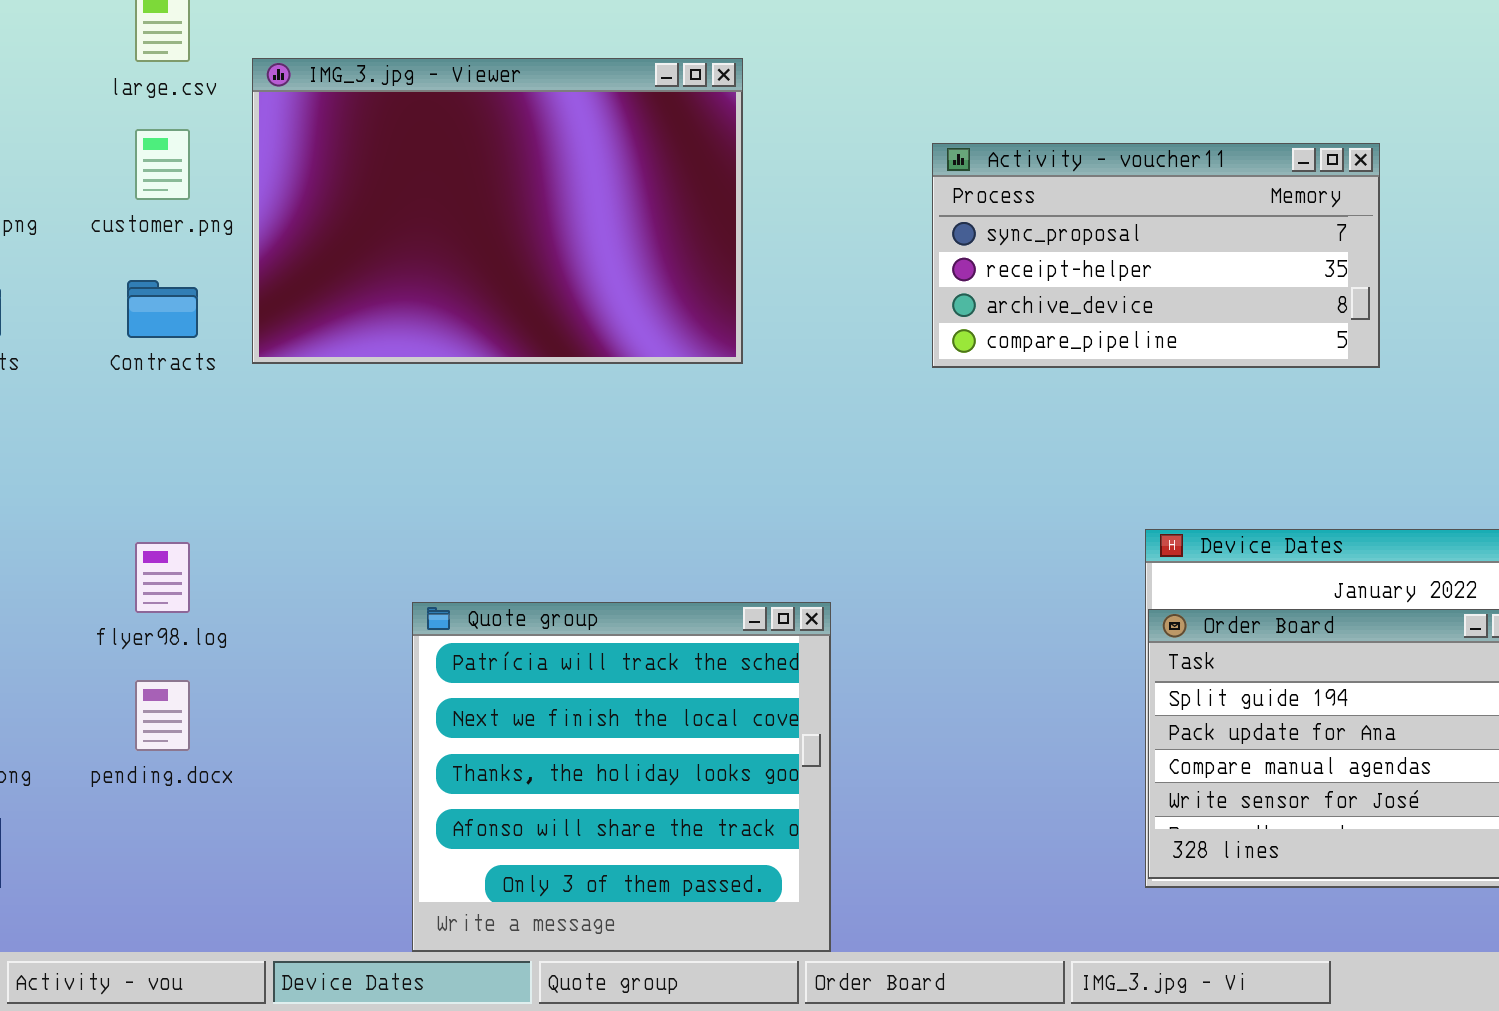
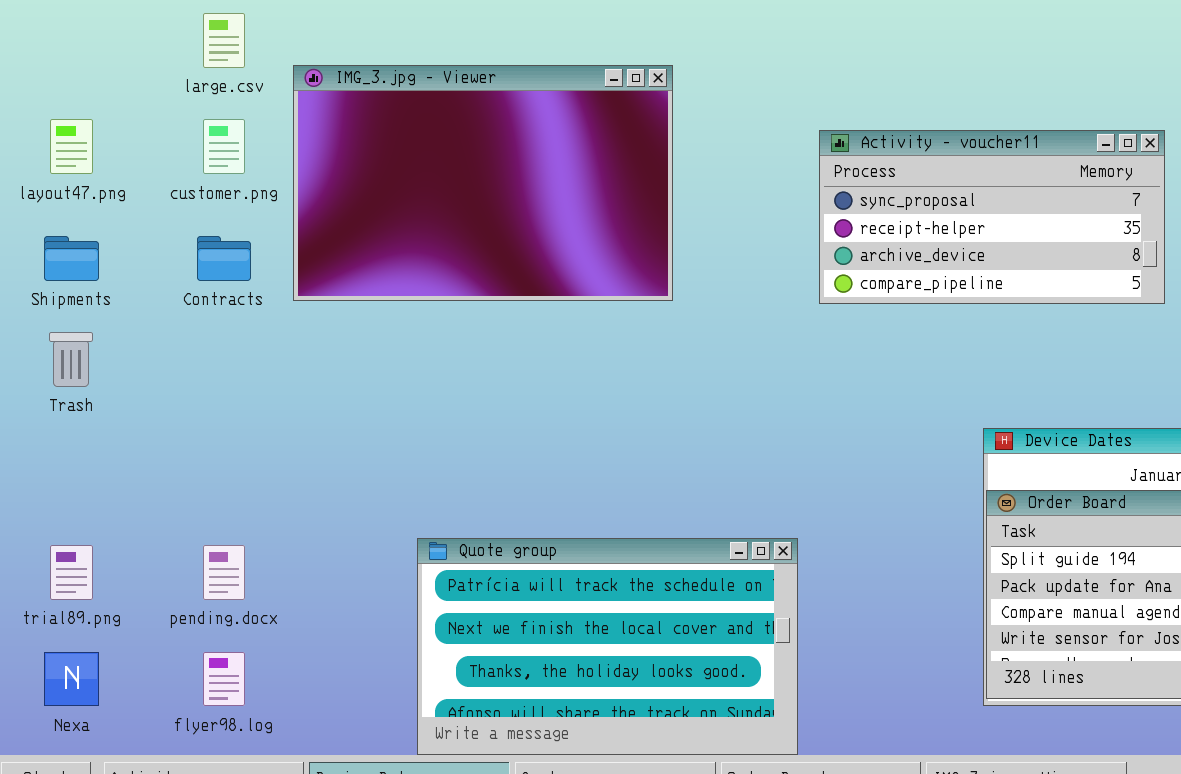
flyer98.log: [135,542,190,613] -> [203,652,245,706], moved
Quote group: [412,602,831,952] -> [417,538,798,755], resized

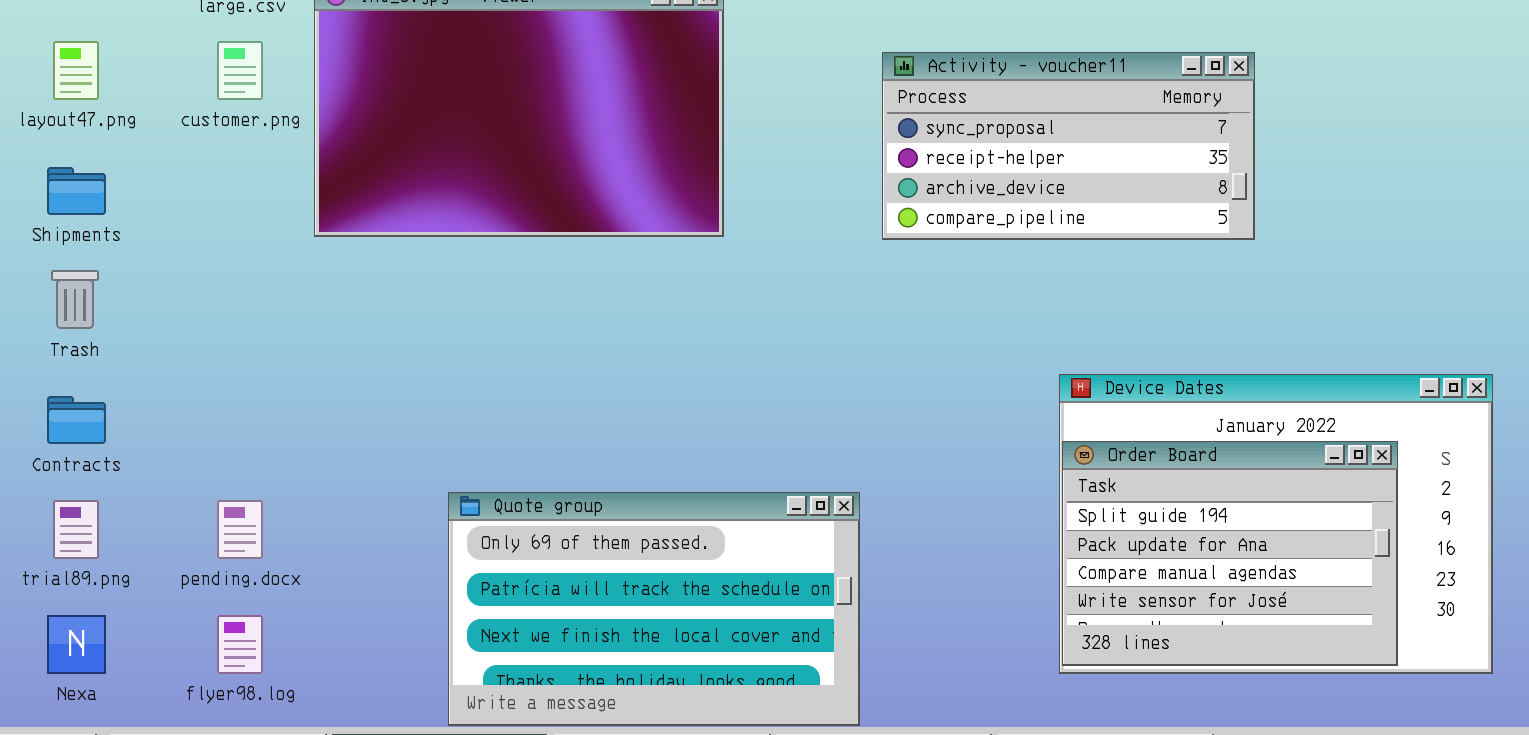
Contracts: [197,236,251,281] -> [47,396,106,444], moved
Quote group: [417,538,798,755] -> [448,492,860,726], scrolled up 1 row

